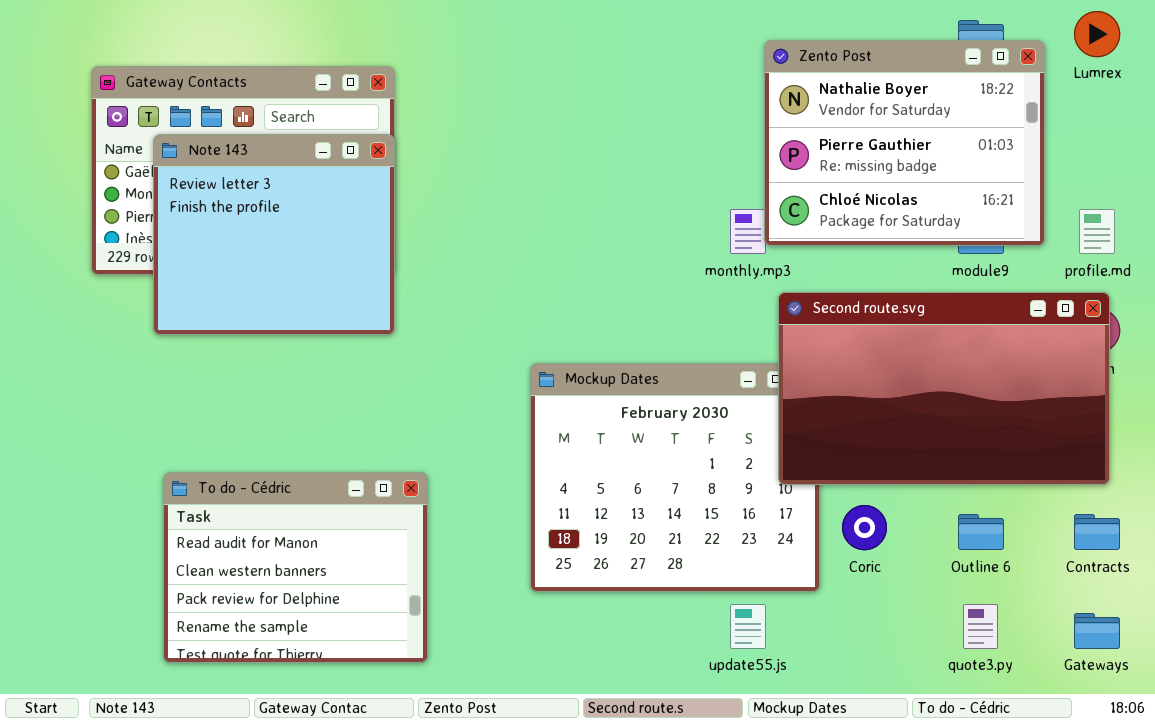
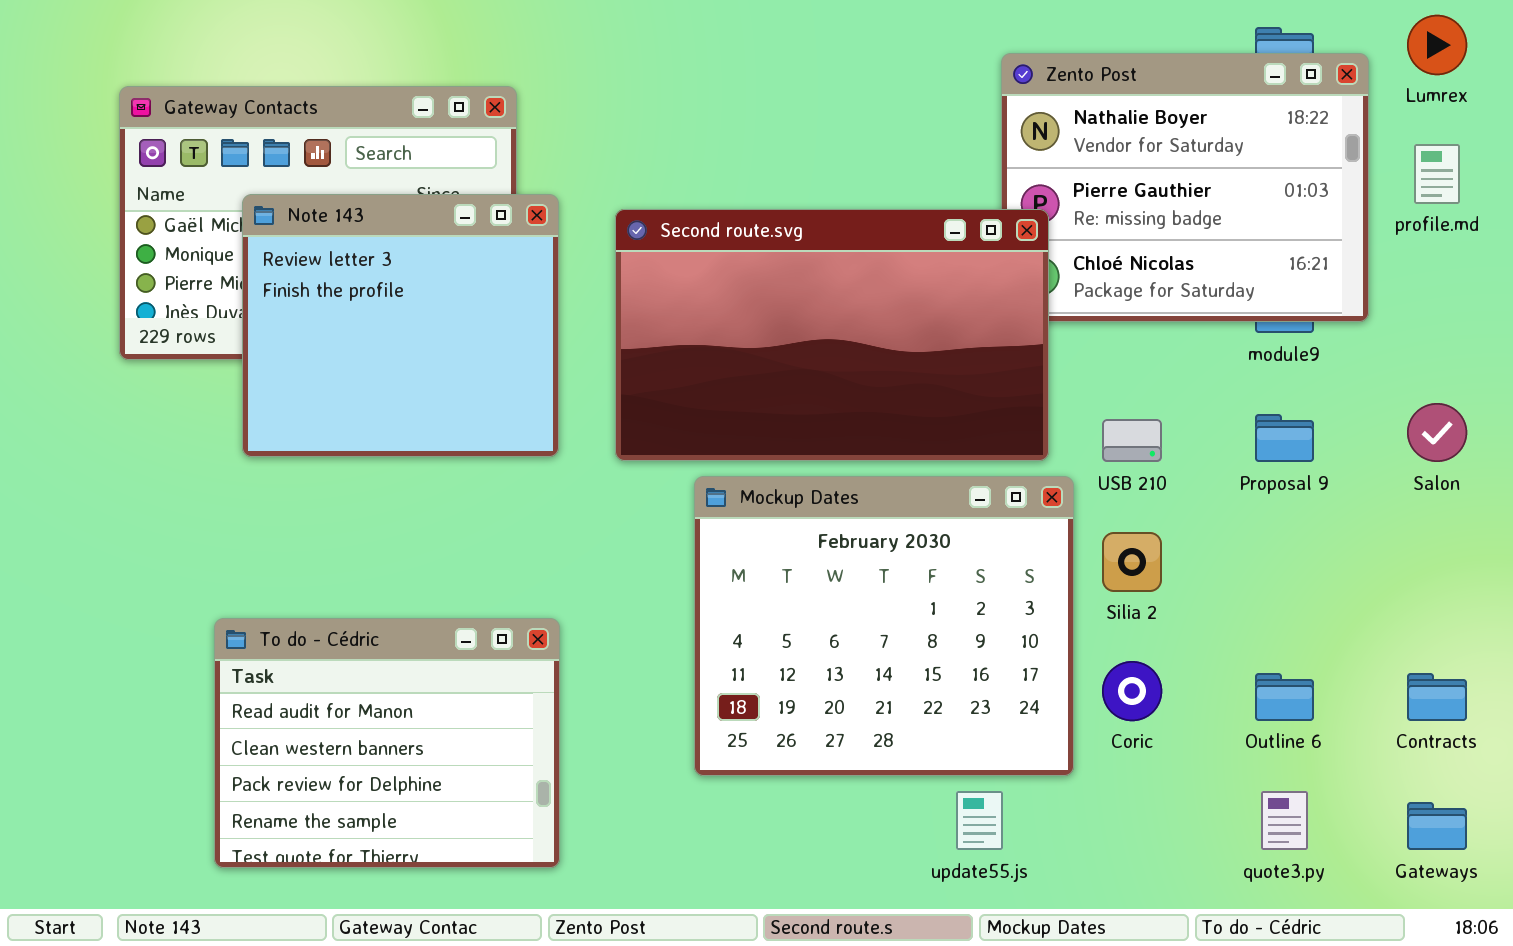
Note 143: [153,134,395,335] -> [242,194,559,457], moved
profile.md: [1079,209,1115,254] -> [1414,144,1460,204], moved
Second route.svg: [778,292,1110,485] -> [615,209,1049,461], moved

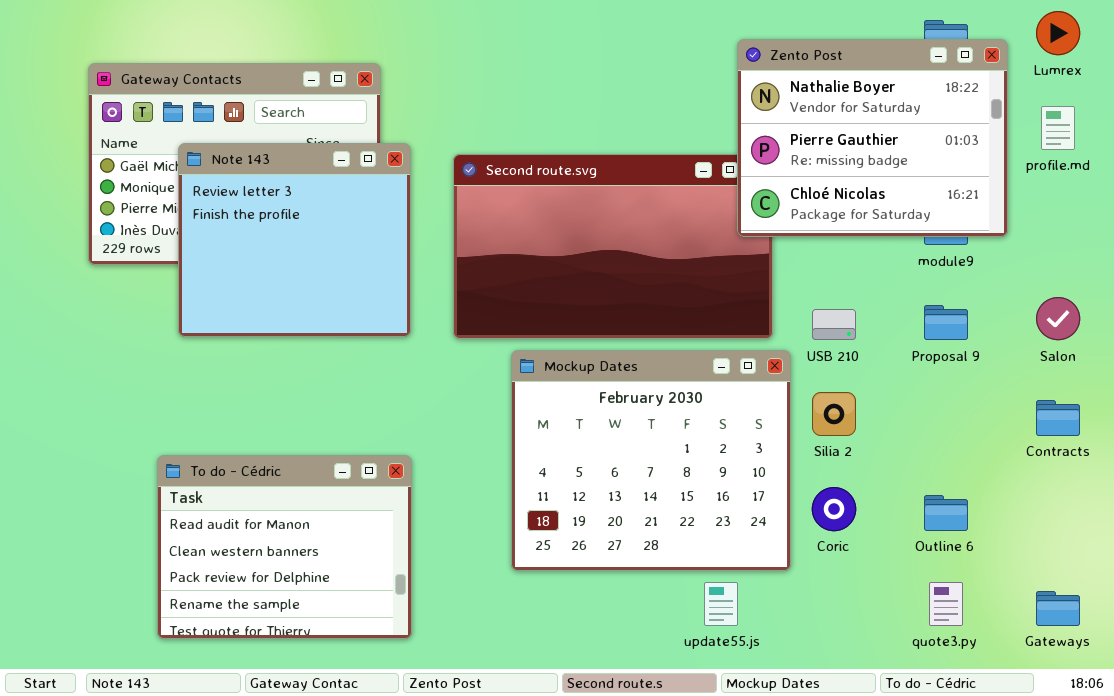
Zento Post: [1001,53,1369,322] -> [737,39,1008,237], raised
Contracts: [1407,673,1467,721] -> [1036,400,1080,436], moved

